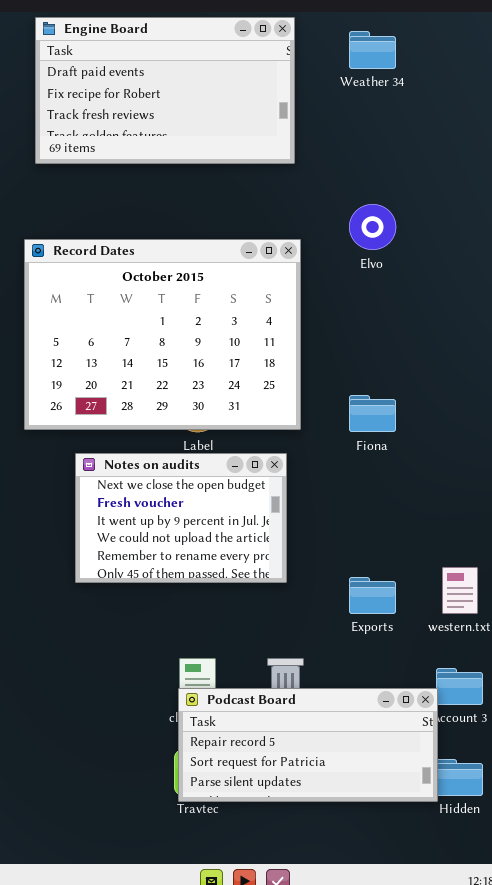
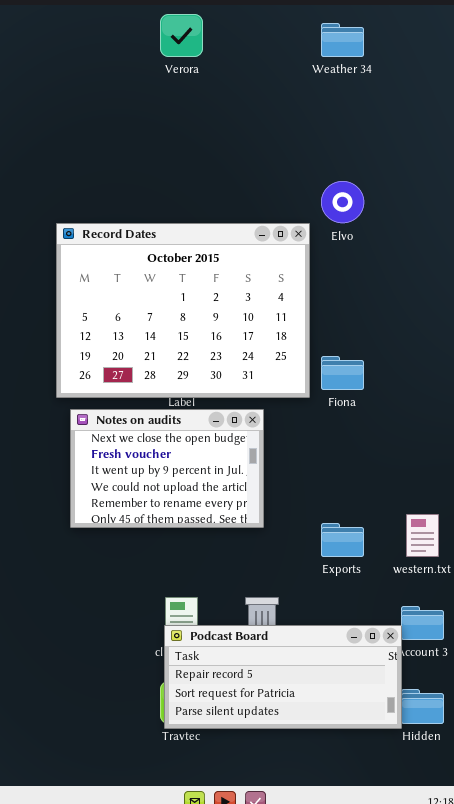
Engine Board: [35,17,295,164] -> none, closed
Record Dates: [24,239,301,430] -> [56,223,310,398], moved

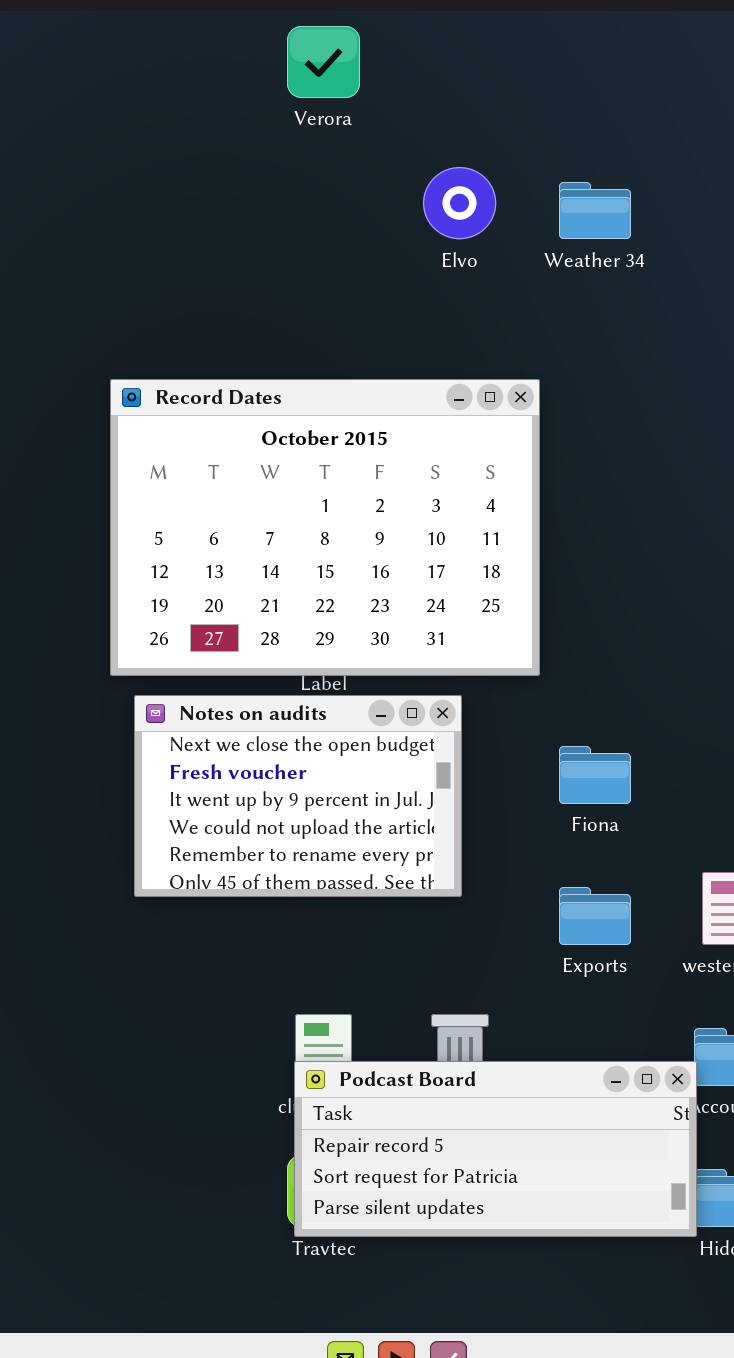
Weather 34: [321,23,364,57] -> [559,182,631,239], moved
Elvo: [321,181,364,223] -> [423,167,496,239], moved
Fiona: [321,356,364,390] -> [559,746,631,804], moved

